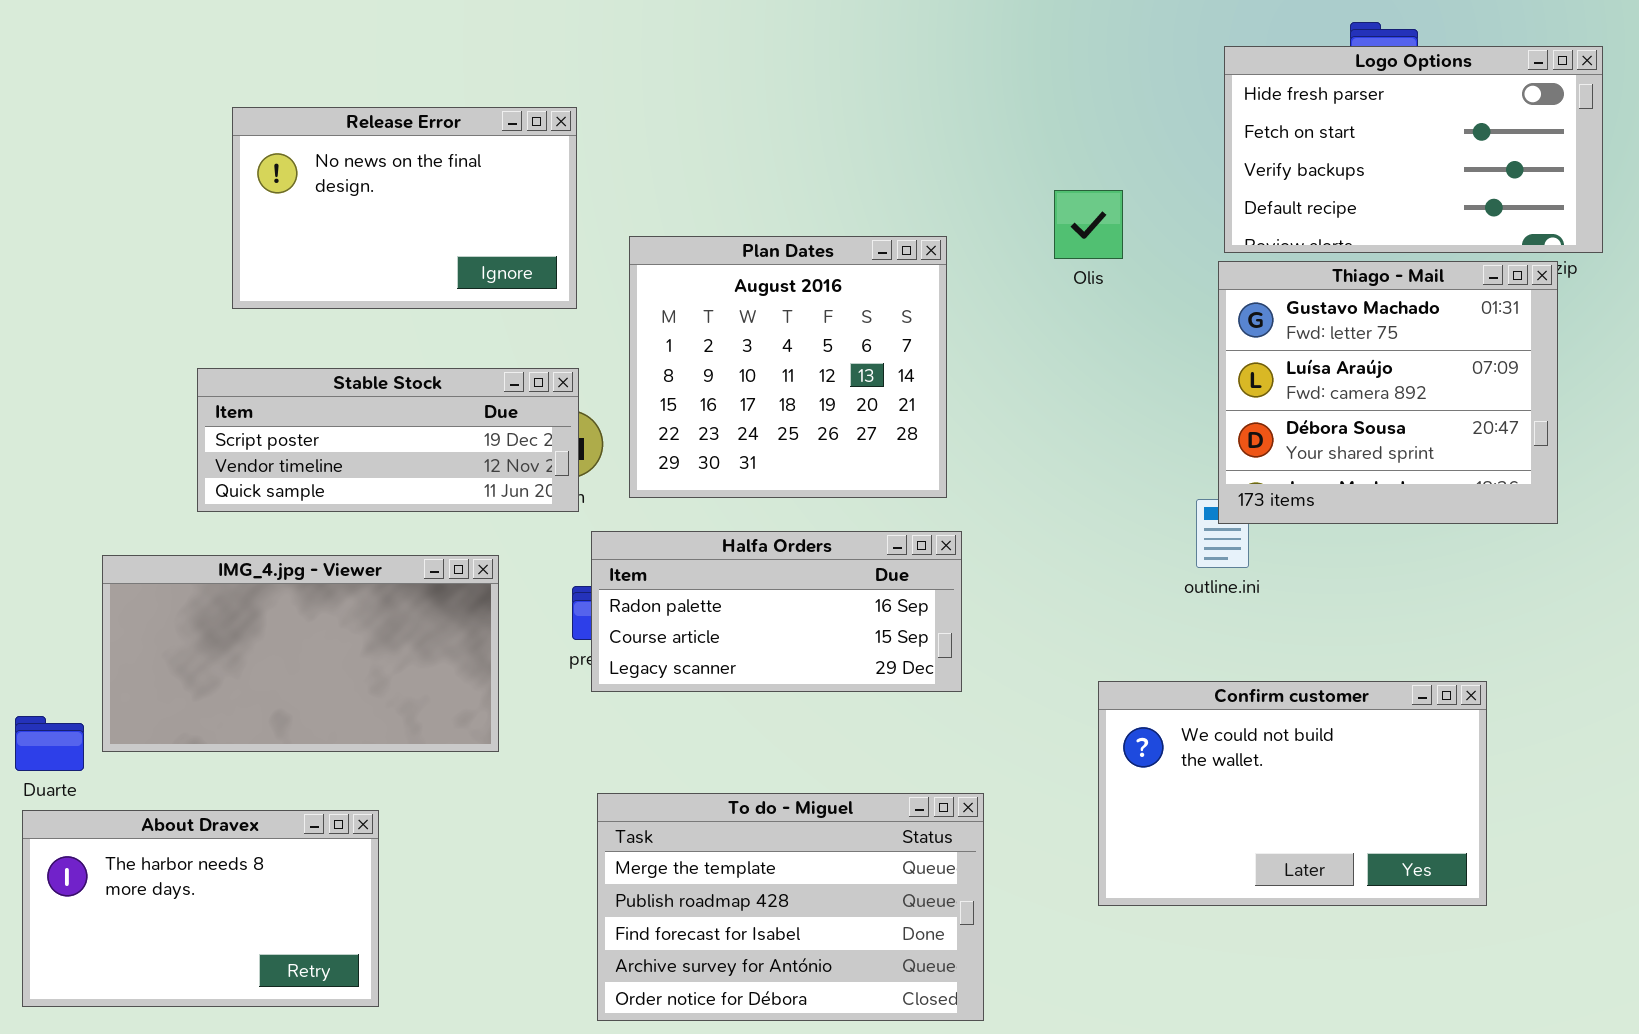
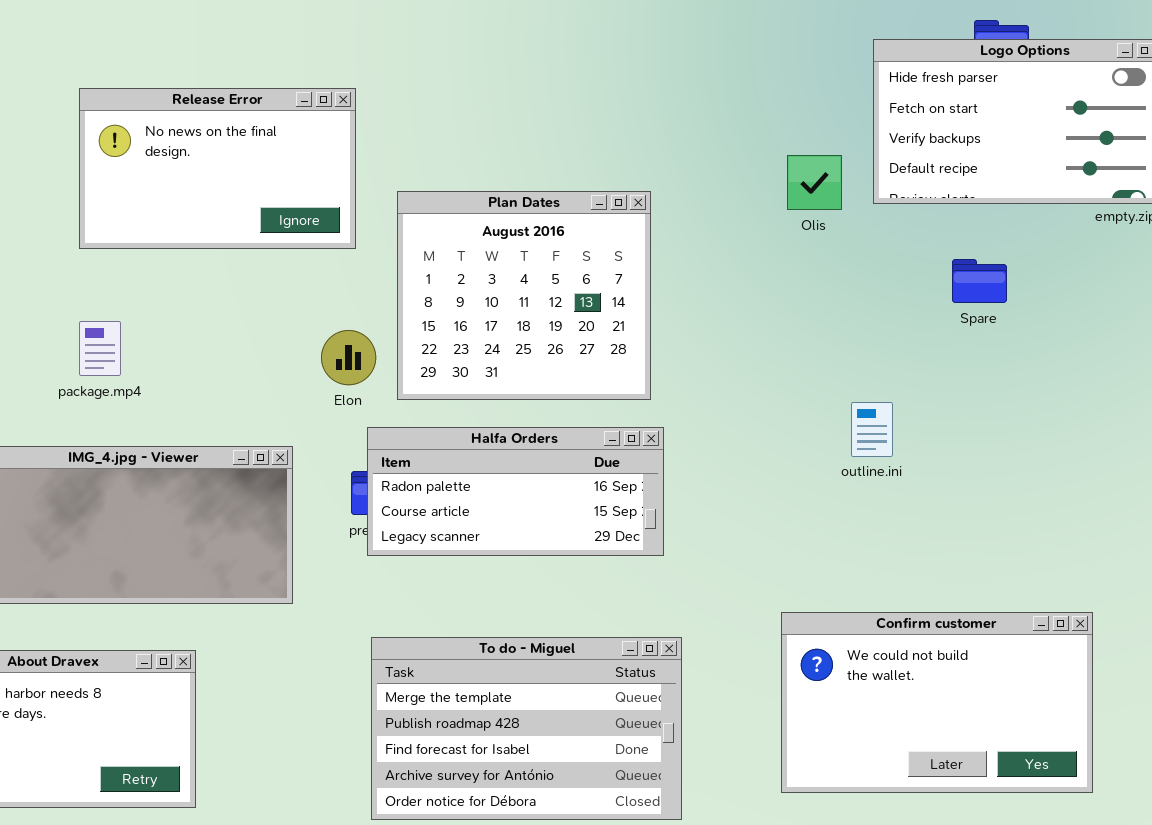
Olis: [1054,190,1123,259] -> [787,155,842,210], moved
Thiago - Mail: [1218,261,1558,524] -> none, closed
Stable Stock: [197,368,579,512] -> none, closed
Confirm customer: [1098,681,1487,906] -> [781,612,1093,793], moved

